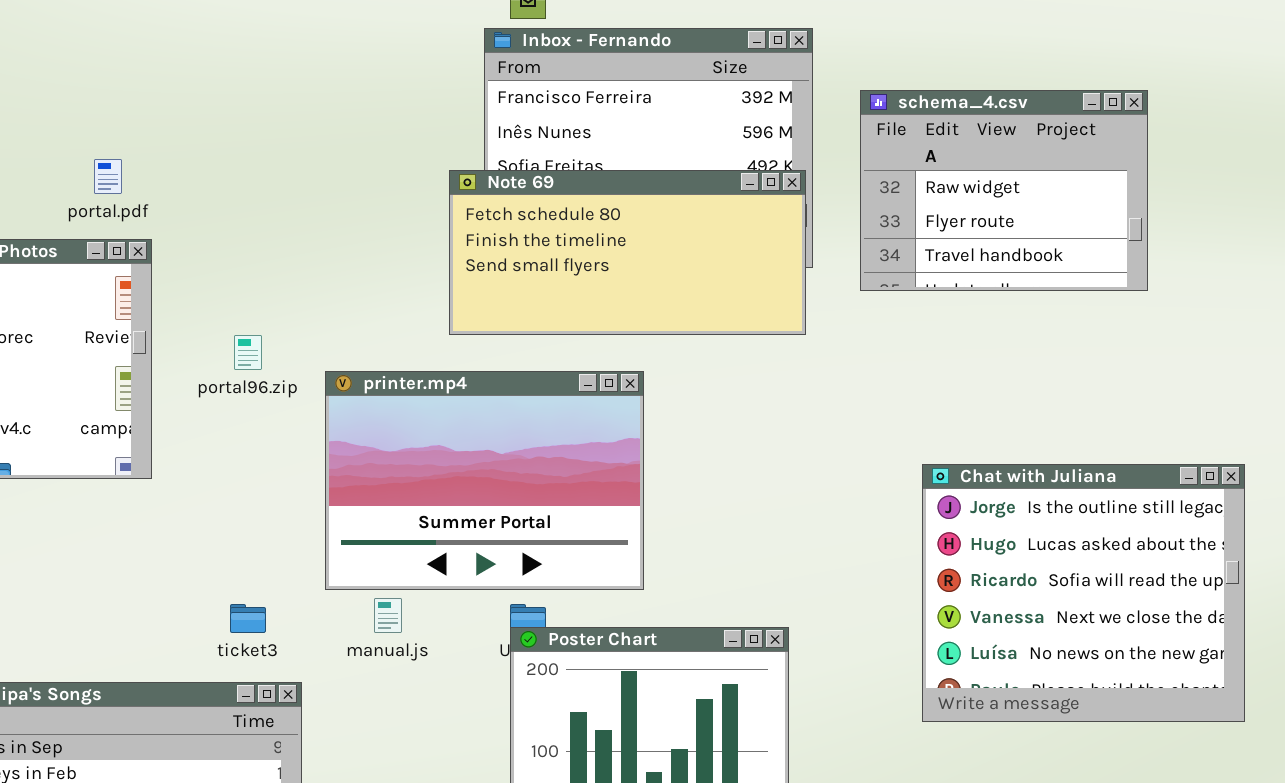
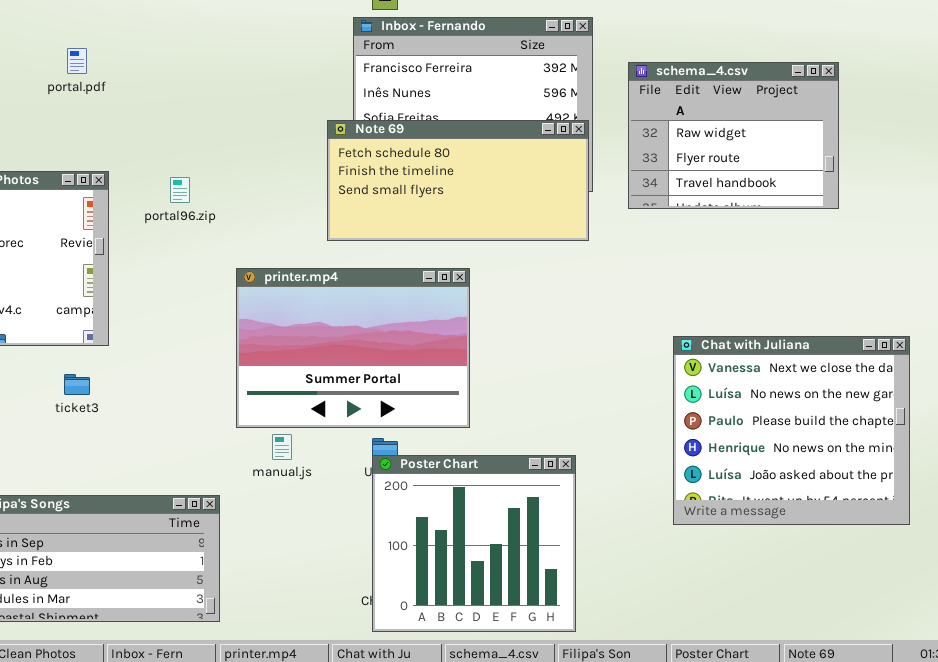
portal.pdf: [94,159,122,194] -> [67,48,87,74], moved
portal96.zip: [234,335,262,370] -> [170,177,190,203], moved
Chat with Juliana: [922,464,1245,722] -> [673,336,910,525], scrolled down 3 rows
ticket3: [230,604,266,633] -> [64,374,90,395], moved

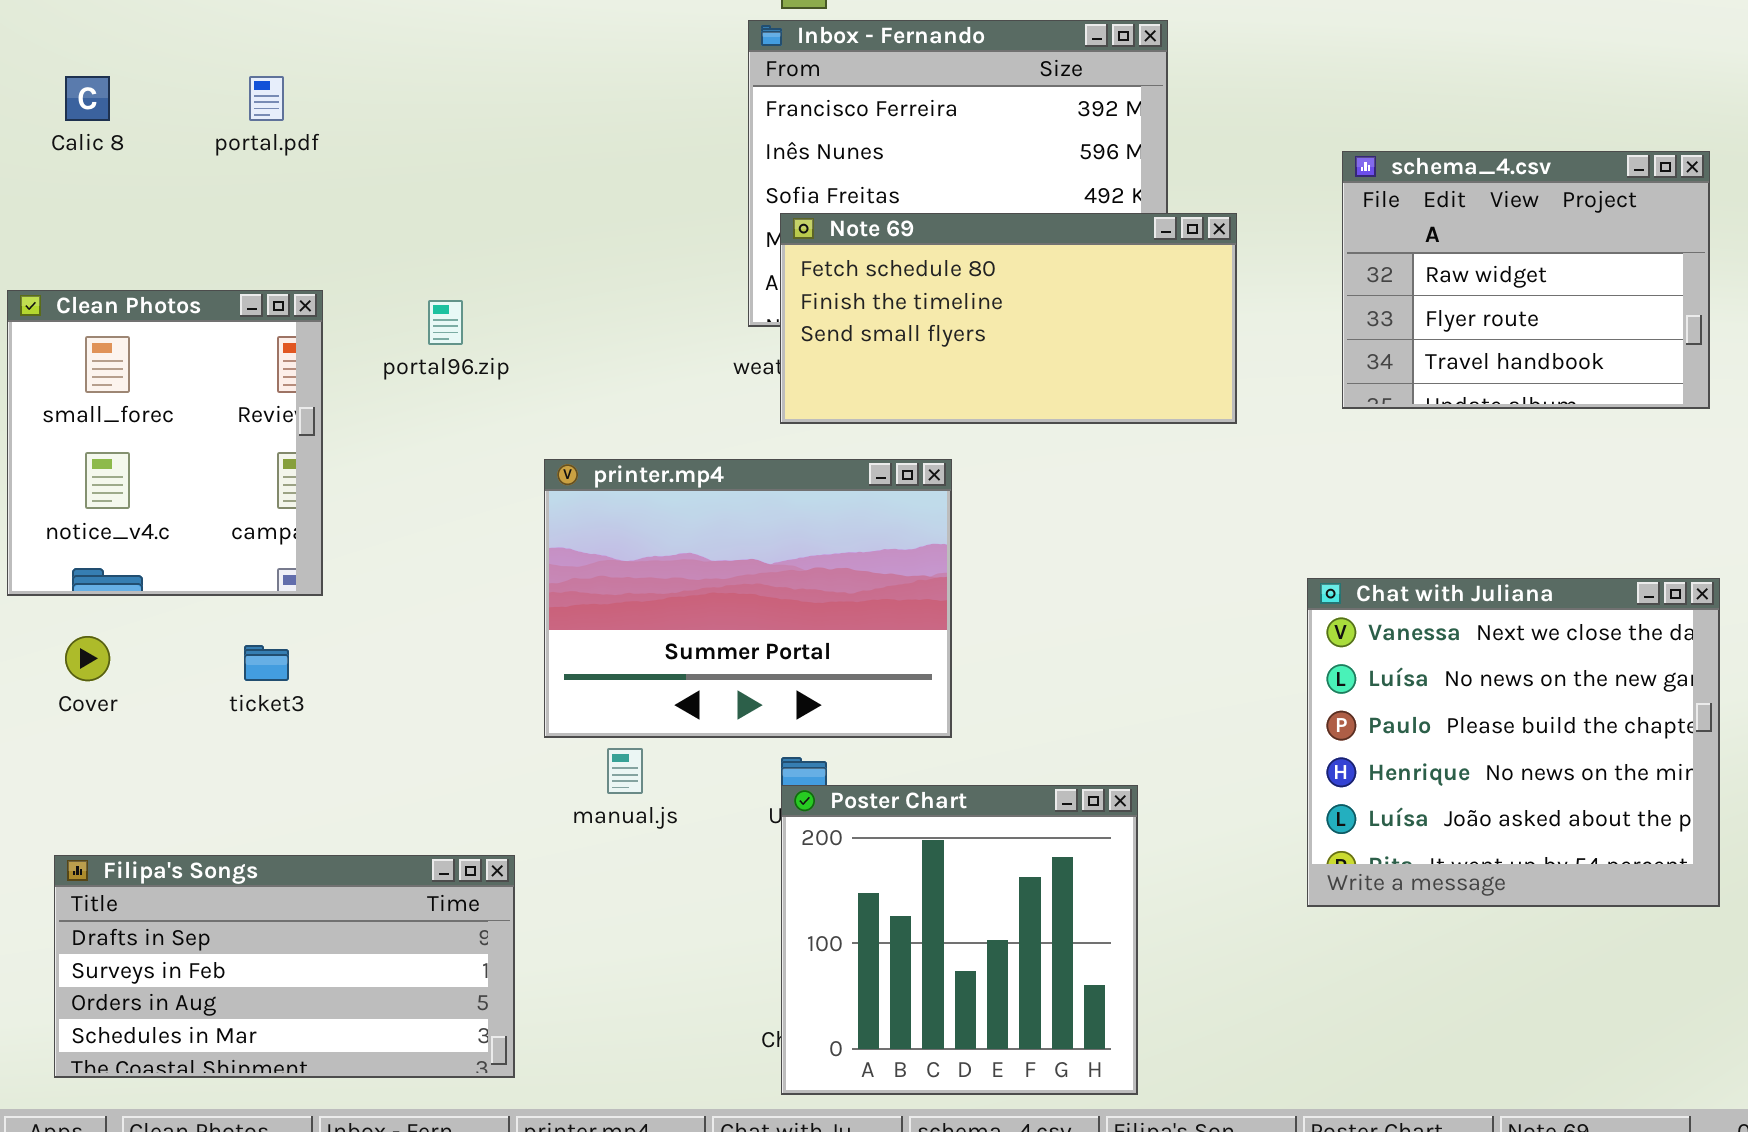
schema_4.csv: [628,62,839,209] -> [1342,151,1710,409], moved
Note 69: [327,120,589,241] -> [780,213,1237,424], moved

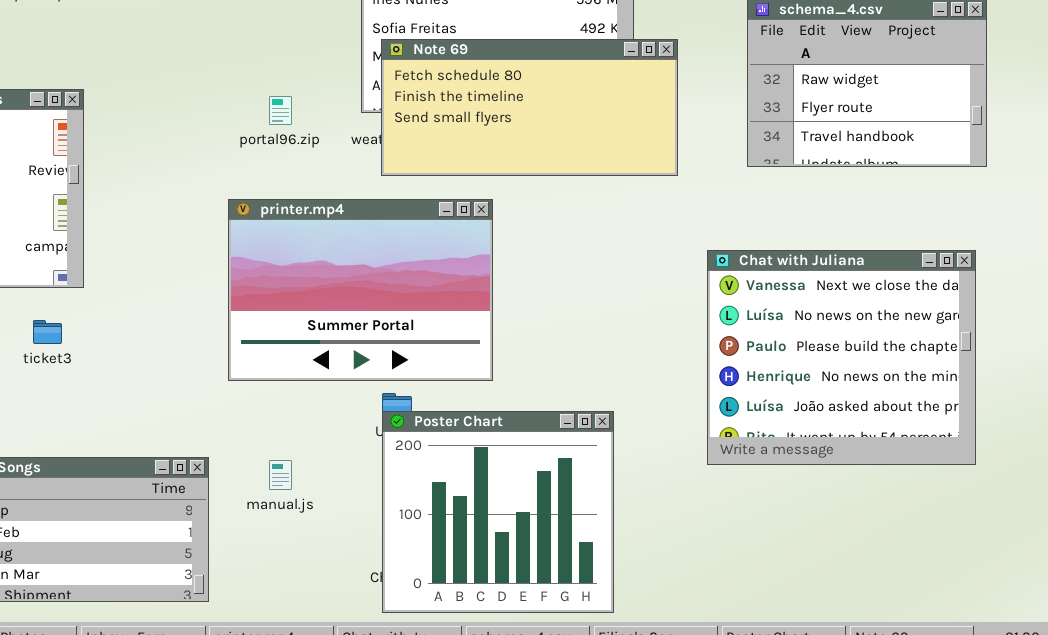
portal96.zip: [428,300,463,345] -> [269,96,292,125], moved
Chat with Juliana: [1307,578,1720,907] -> [707,250,976,465], moved
manual.js: [607,748,643,794] -> [269,460,292,490], moved

